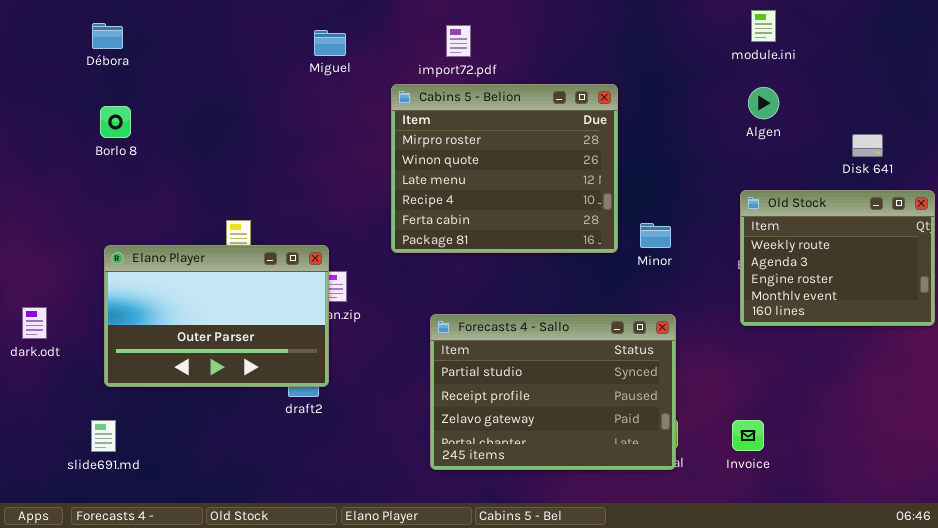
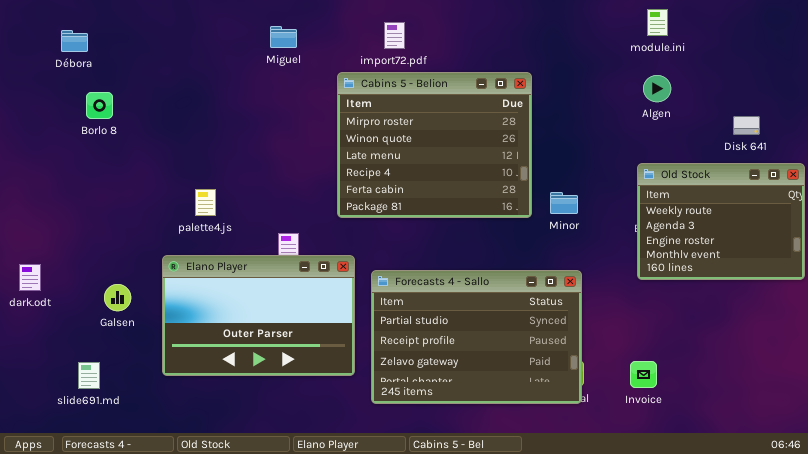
Débora: [92,23,123,49] -> [61,30,88,52], moved
Elano Player: [104,245,329,387] -> [162,255,355,376], moved

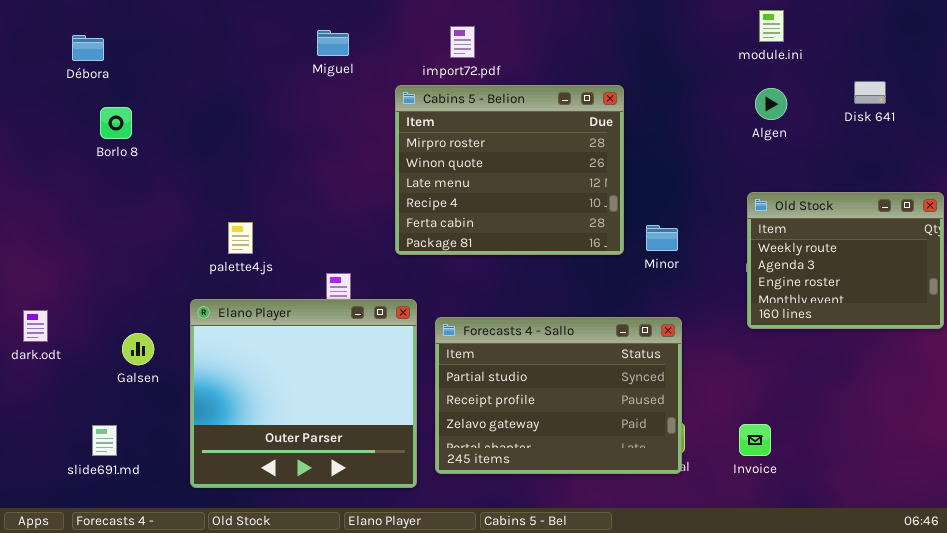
Disk 641: [733,116,760,135] -> [854,81,886,104], moved
Elano Player: [162,255,355,376] -> [190,299,417,488], resized

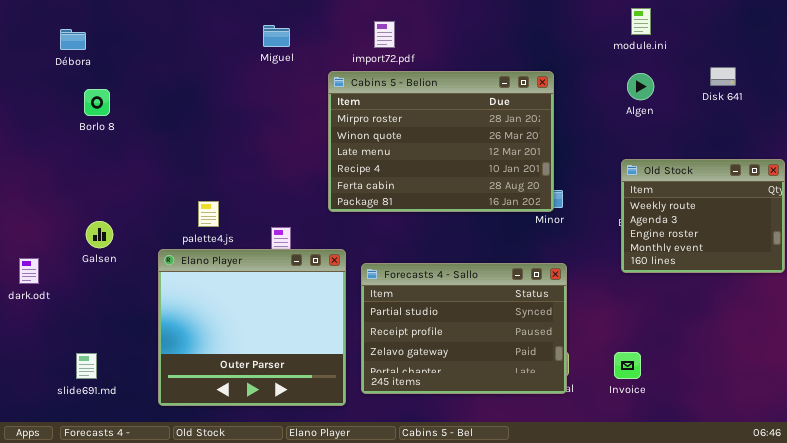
Cabins 5 - Belion: [395,85,624,255] -> [328,71,554,212], resized
palette4.js: [228,222,253,254] -> [198,201,219,227], moved
Galsen: [122,333,154,365] -> [86,221,113,248], moved

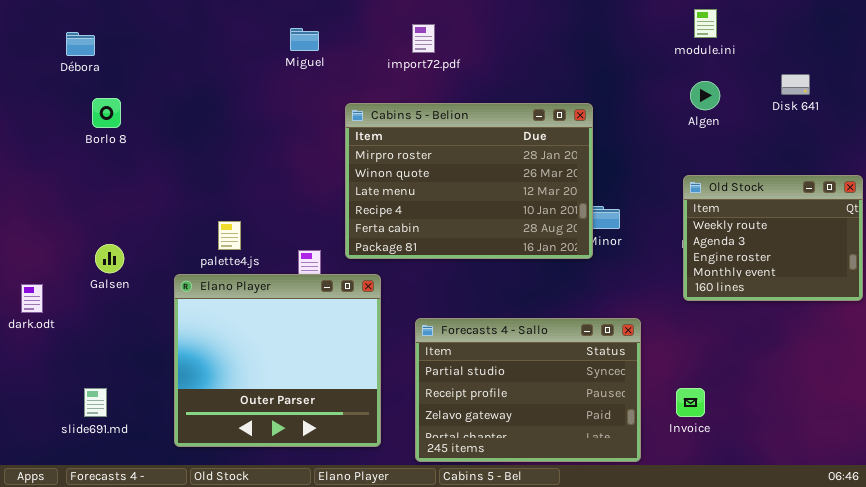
Cabins 5 - Belion: [328,71,554,212] -> [345,103,593,259], moved
Forecasts 4 - Sallo: [361,263,567,394] -> [415,318,641,462], moved

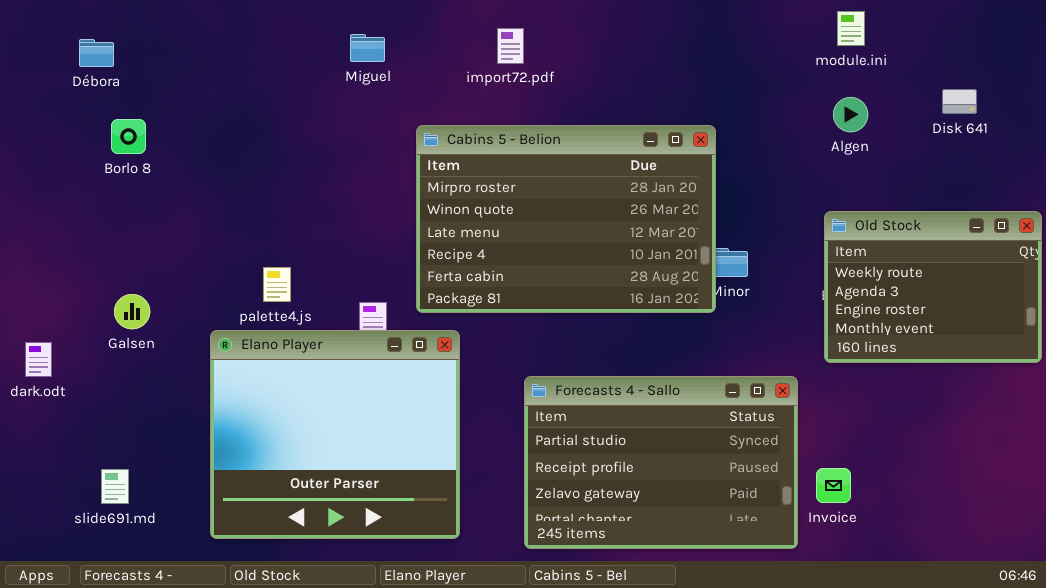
Forecasts 4 - Sallo: [415,318,641,462] -> [524,376,798,549], moved

